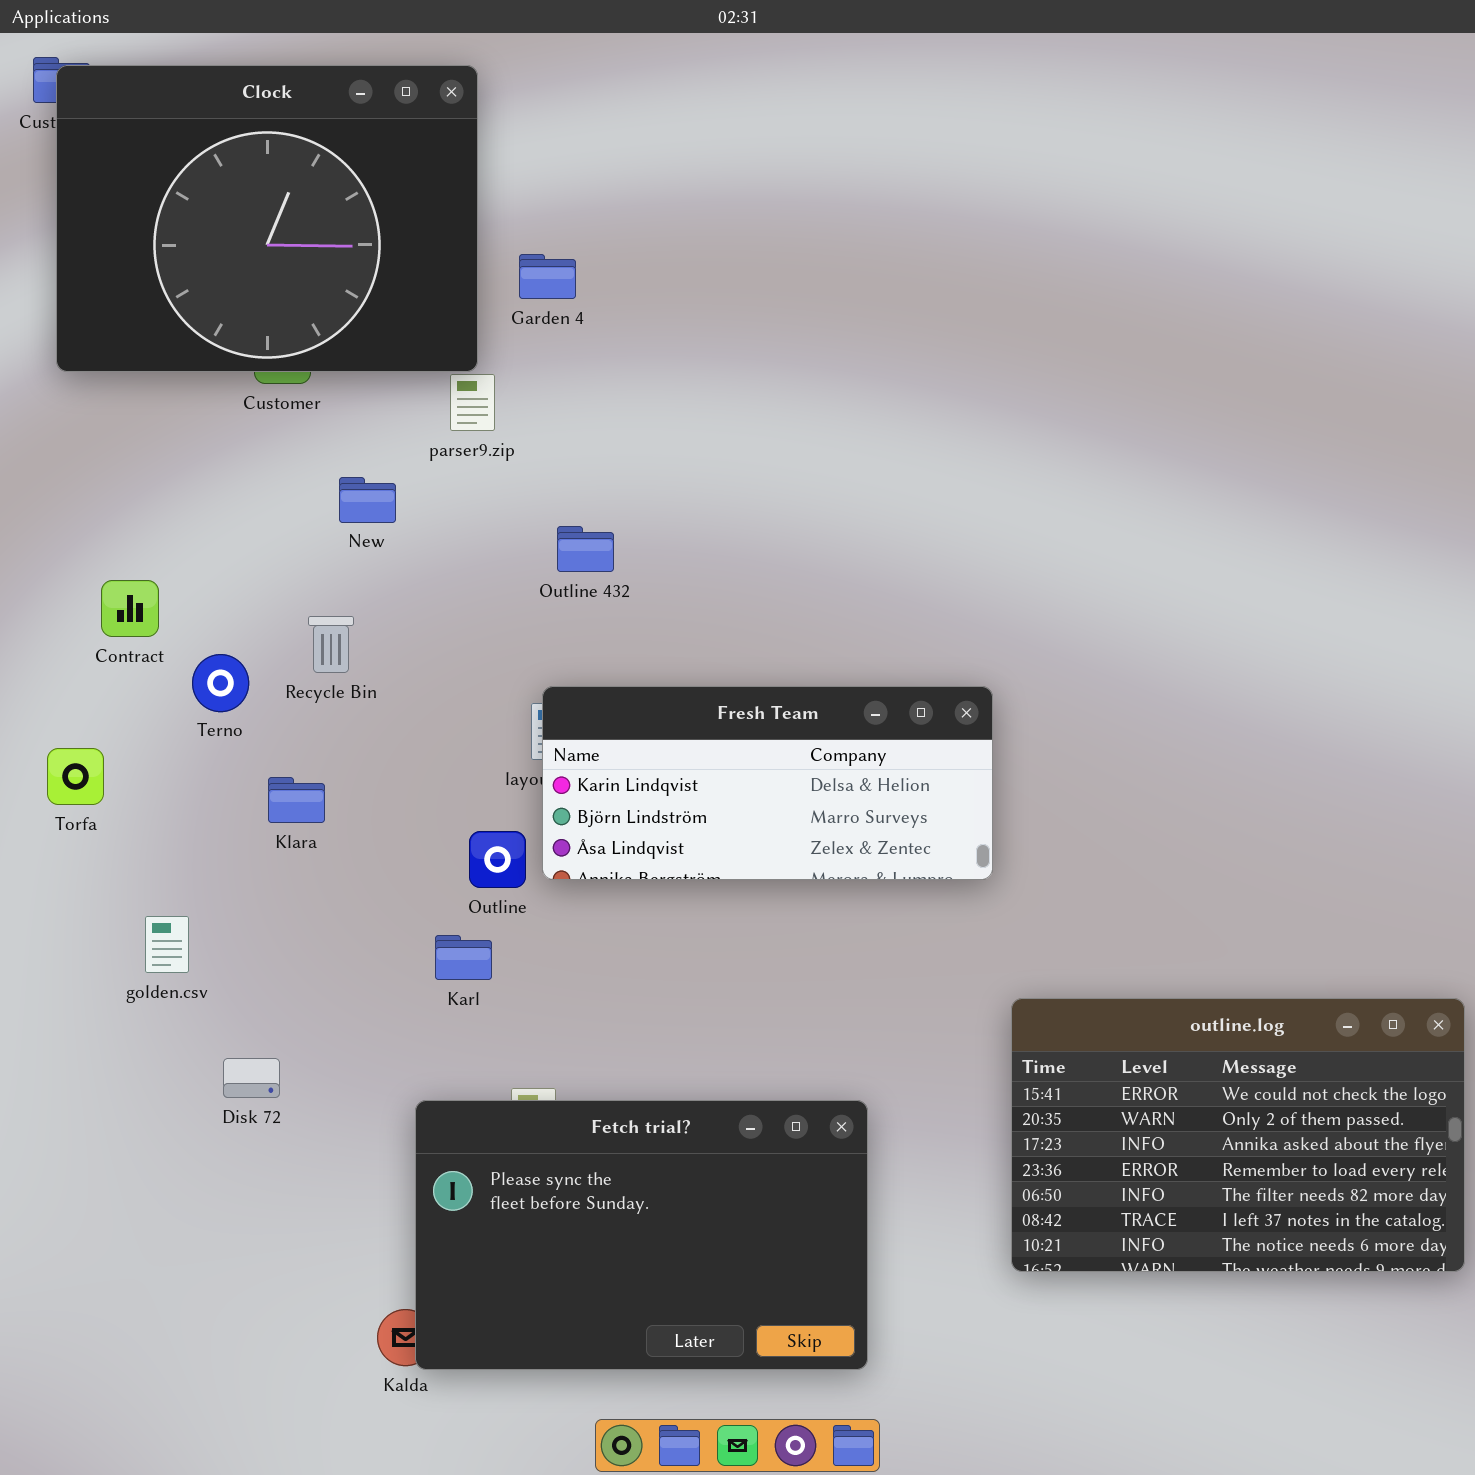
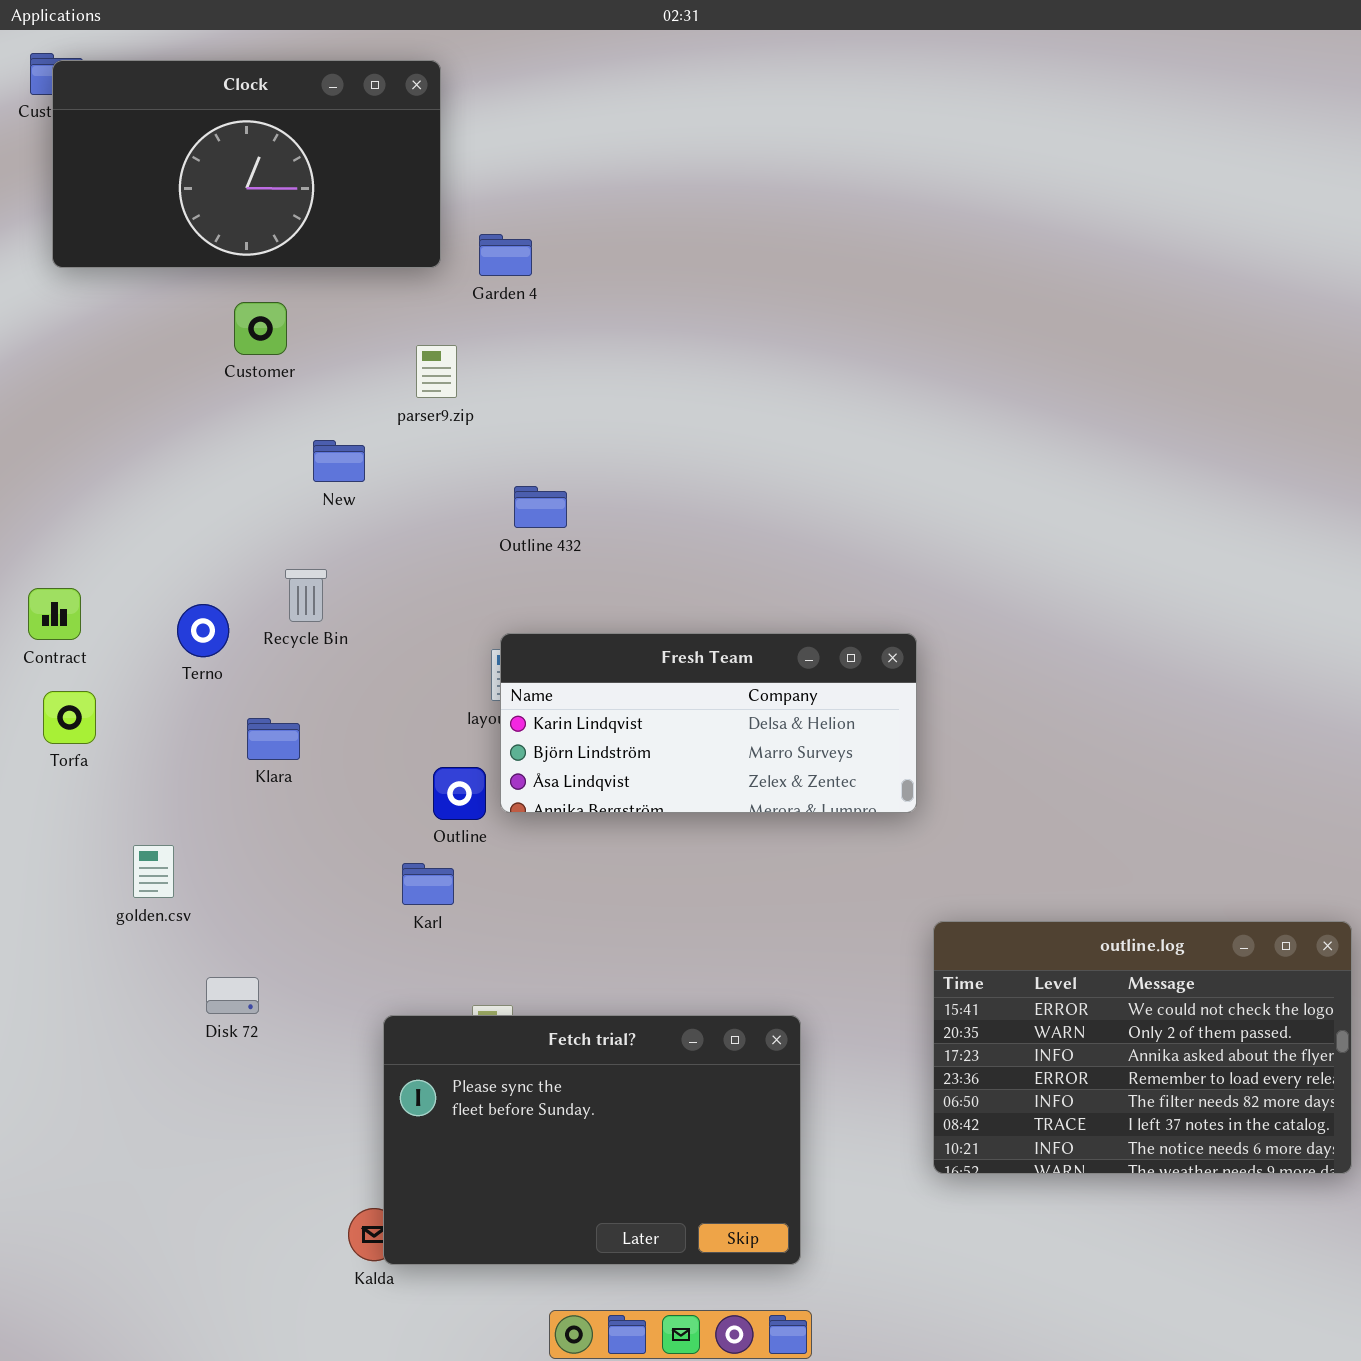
Clock: [56,65,478,372] -> [52,60,441,268], resized
Contract: [101,580,159,637] -> [28,588,81,640], moved

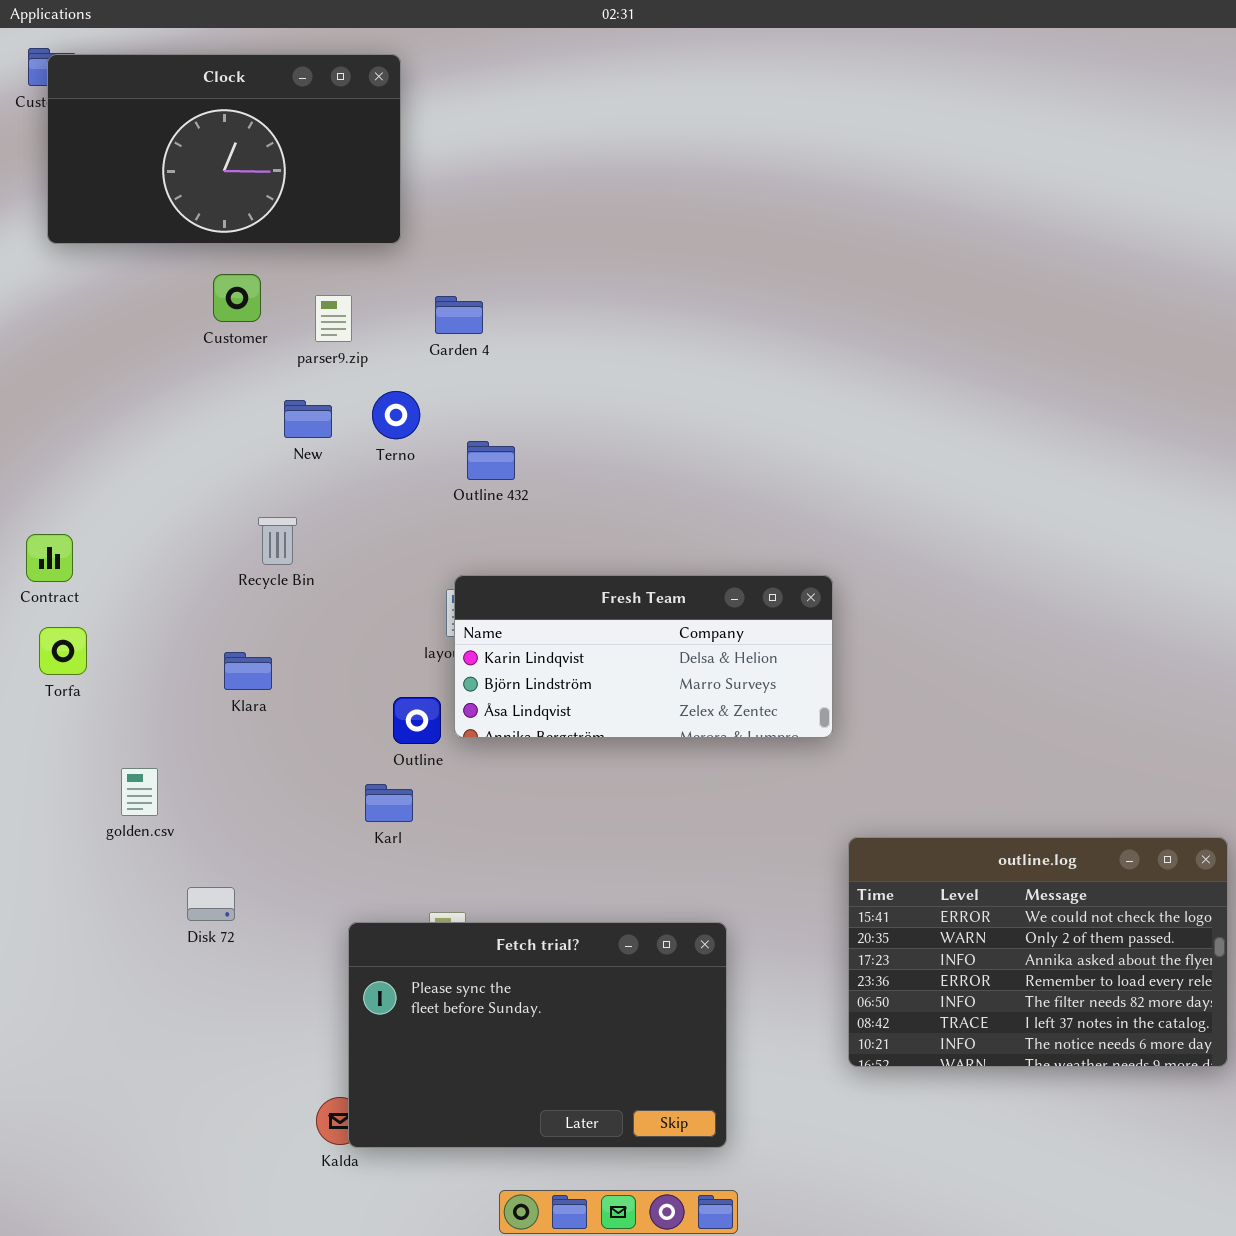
Garden 4: [479,234,532,276] -> [435,296,483,334], moved
parser9.zip: [416,345,457,398] -> [315,295,352,342], moved
Terno: [177,604,229,657] -> [372,391,420,439], moved

